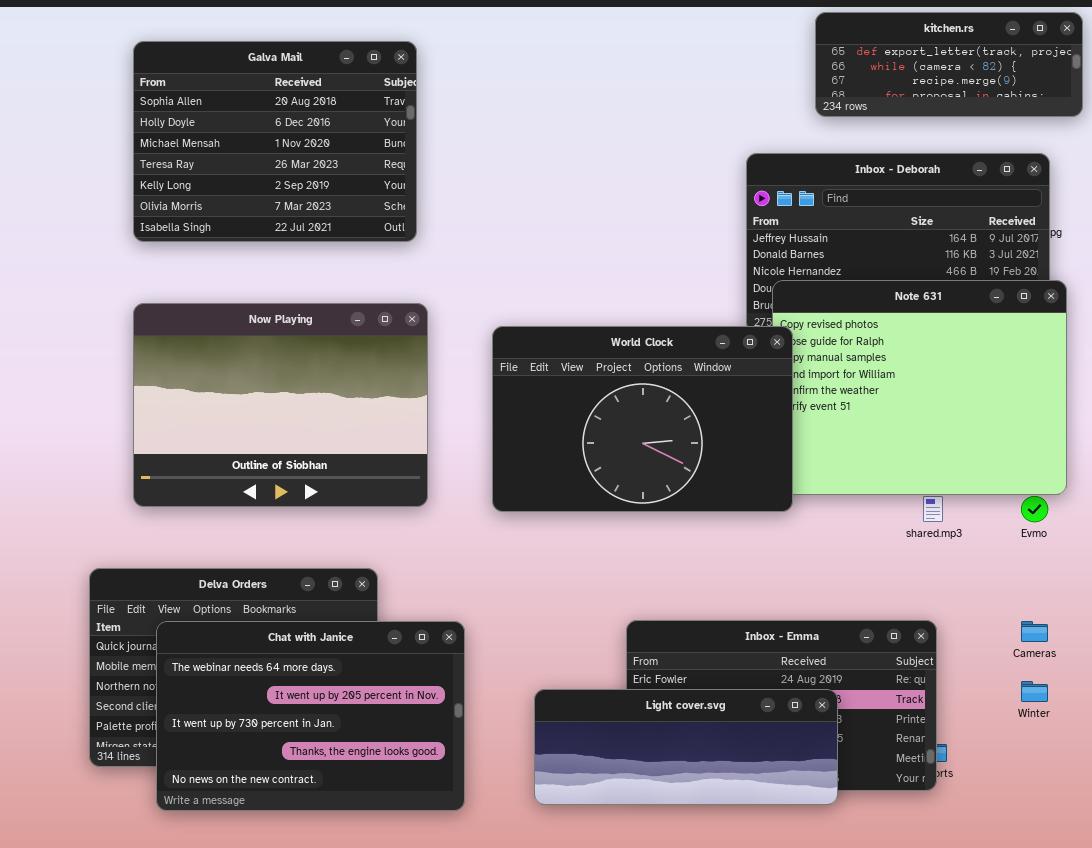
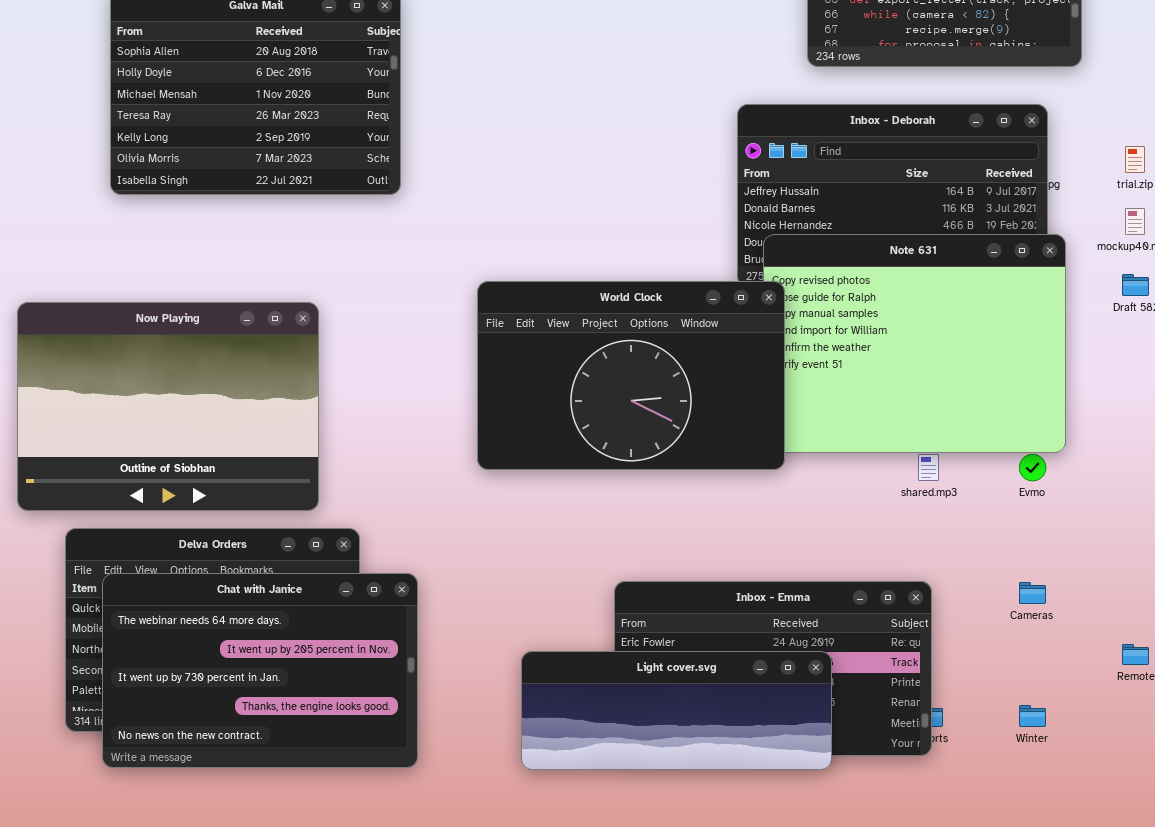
Now Playing: [133,303,428,507] -> [17,302,319,511], moved
Chat with Janice: [156,621,465,811] -> [102,573,418,768], moved
Winter: [1021,681,1048,702] -> [1019,705,1046,727], moved

